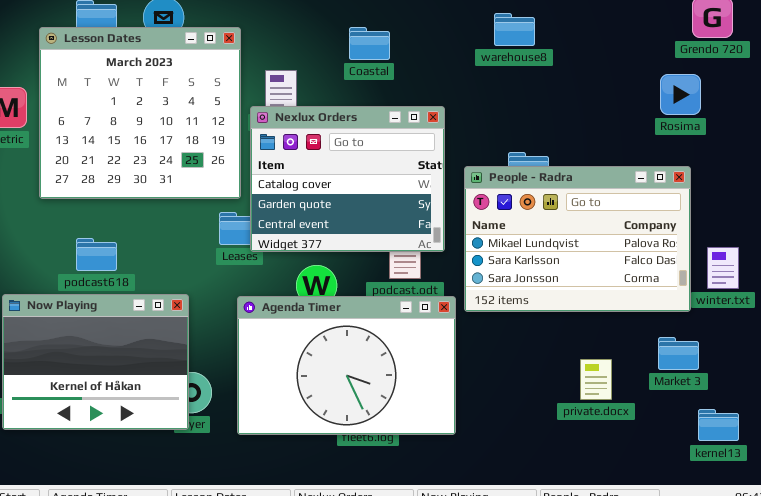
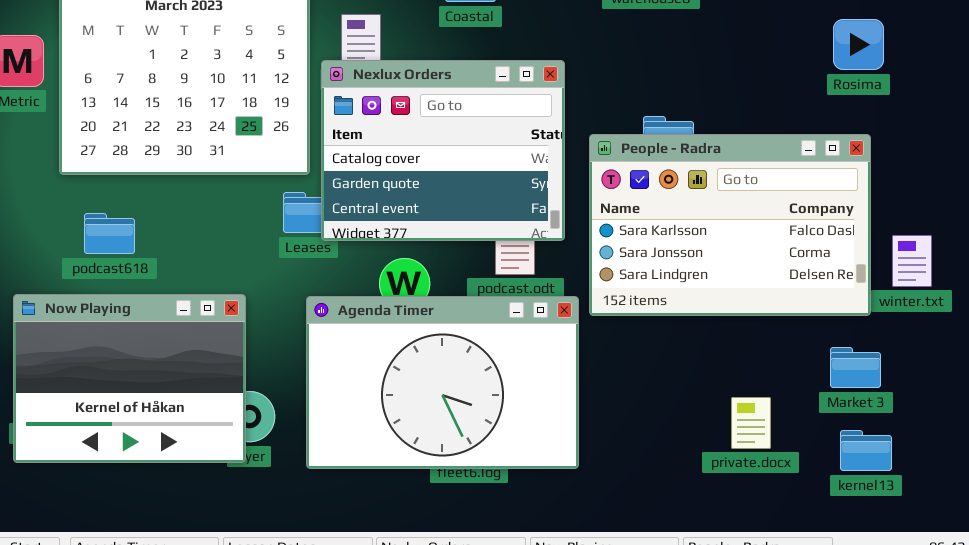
People - Radra: [464,166,691,312] -> [589,134,871,316], scrolled down 1 row
podcast618: [76,238,117,271] -> [84,213,135,254], moved
private.docx: [580,359,612,400] -> [731,397,771,449], moved
kernel13: [698,409,739,441] -> [840,430,892,471], moved

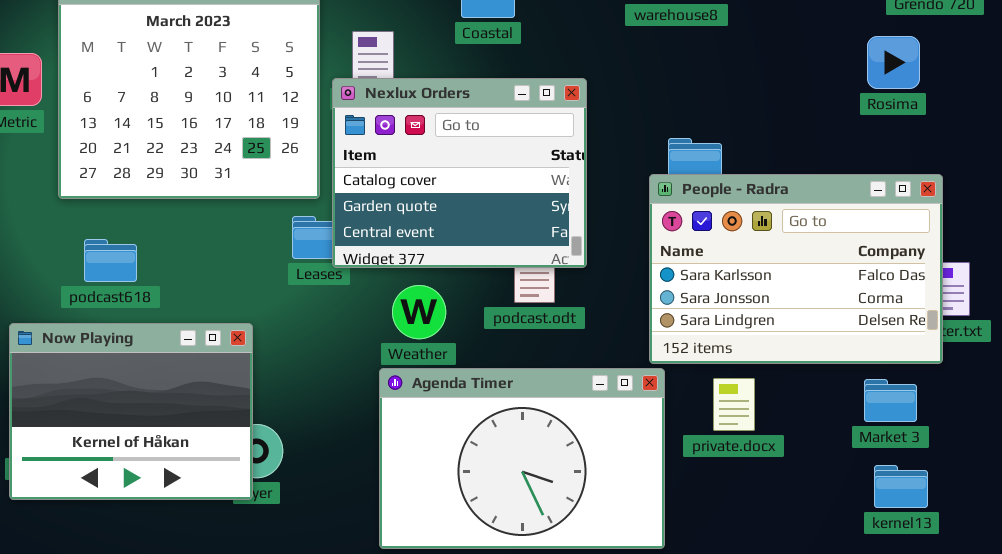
People - Radra: [589,134,871,316] -> [649,174,943,364], moved
Agenda Timer: [306,296,579,469] -> [379,368,665,549], moved
private.docx: [731,397,771,449] -> [713,378,755,431], moved

